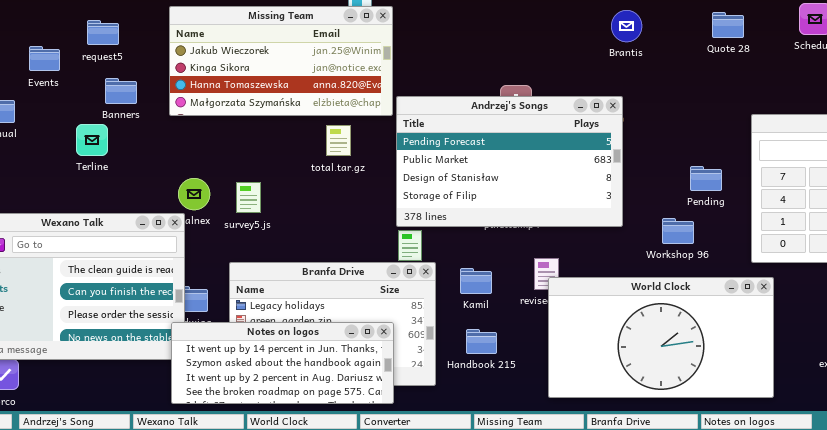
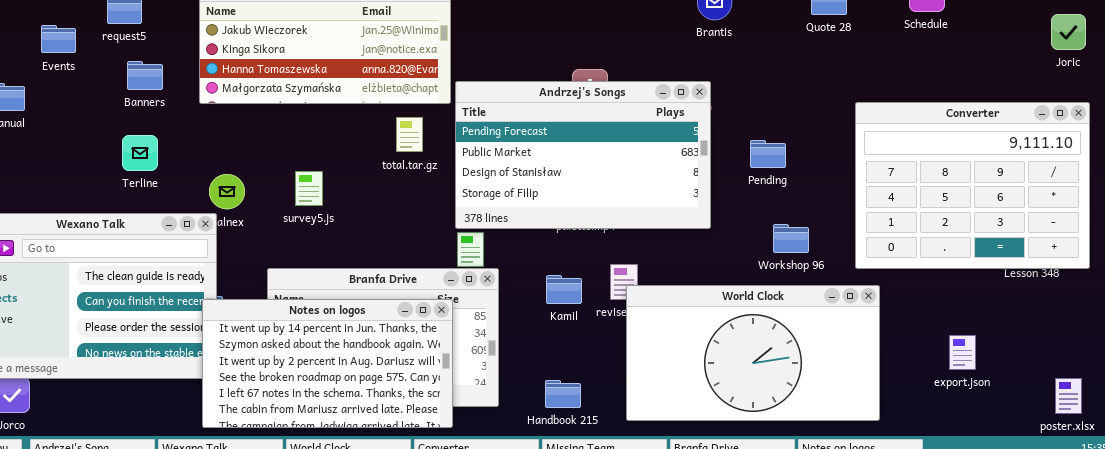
Terline: [76,124,108,156] -> [122,135,158,171], moved
total.tar.gz: [326,125,351,156] -> [396,117,423,152], moved
Pending: [690,166,722,191] -> [750,140,786,168], moved
survey5.js: [236,182,261,213] -> [295,171,323,206], moved
Workshop 96: [662,218,694,244] -> [773,224,809,253], moved
Kamil: [460,268,492,294] -> [546,275,582,304], moved
Notes on logos: [171,322,394,404] -> [202,299,453,428], resized
Handbook 215: [466,329,497,354] -> [545,380,581,408], moved

